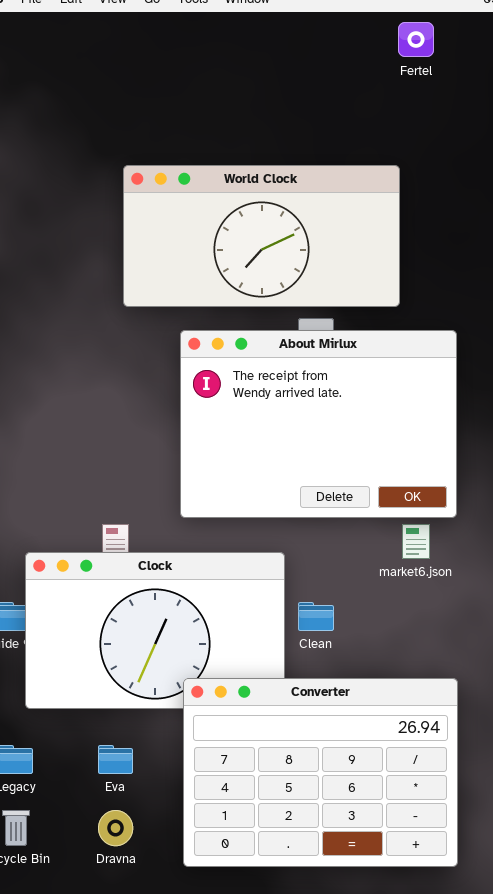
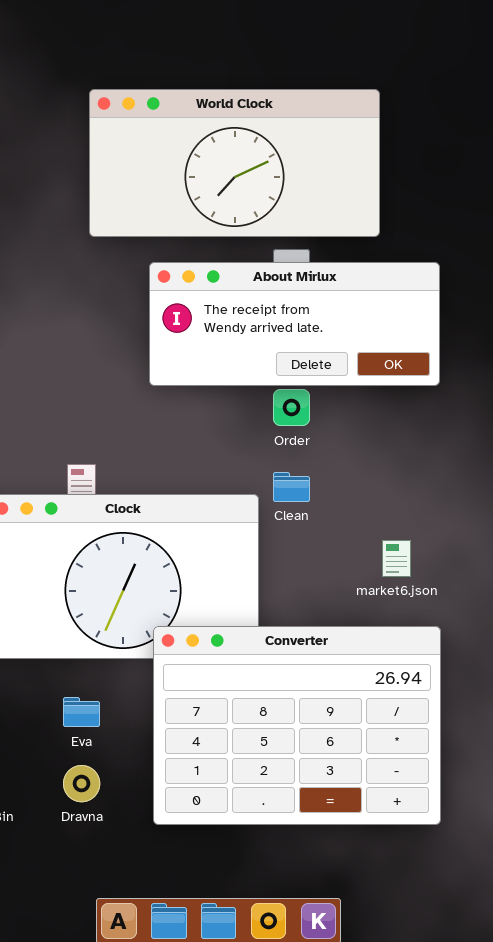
About Mirlux: [180,330,457,518] -> [149,262,440,386], resized
market6.json: [402,524,430,559] -> [382,540,411,577], moved
Clean: [298,602,334,631] -> [273,472,310,502], moved

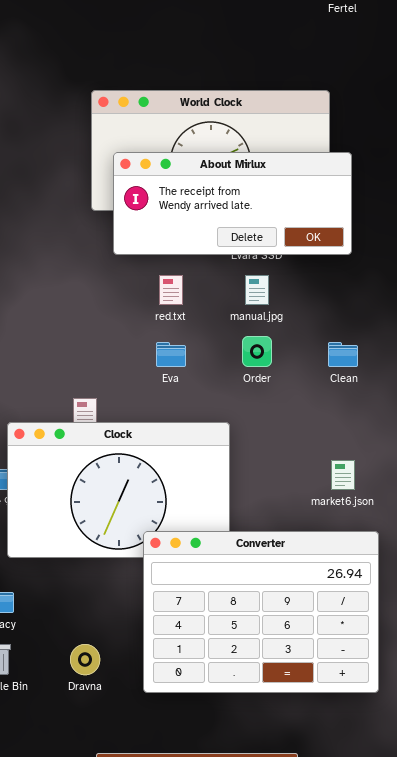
About Mirlux: [149,262,440,386] -> [113,152,352,255], moved
Clean: [273,472,310,502] -> [328,342,358,367], moved
Eva: [63,697,100,727] -> [156,342,186,367], moved

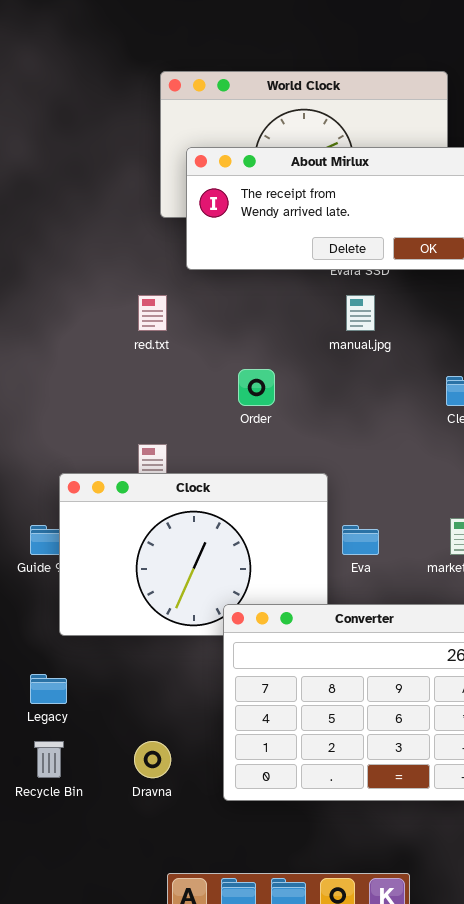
red.txt: [159,275,183,305] -> [138,295,167,331], moved
Order: [242,336,272,367] -> [238,369,275,406], moved
Eva: [156,342,186,367] -> [342,525,379,555], moved

